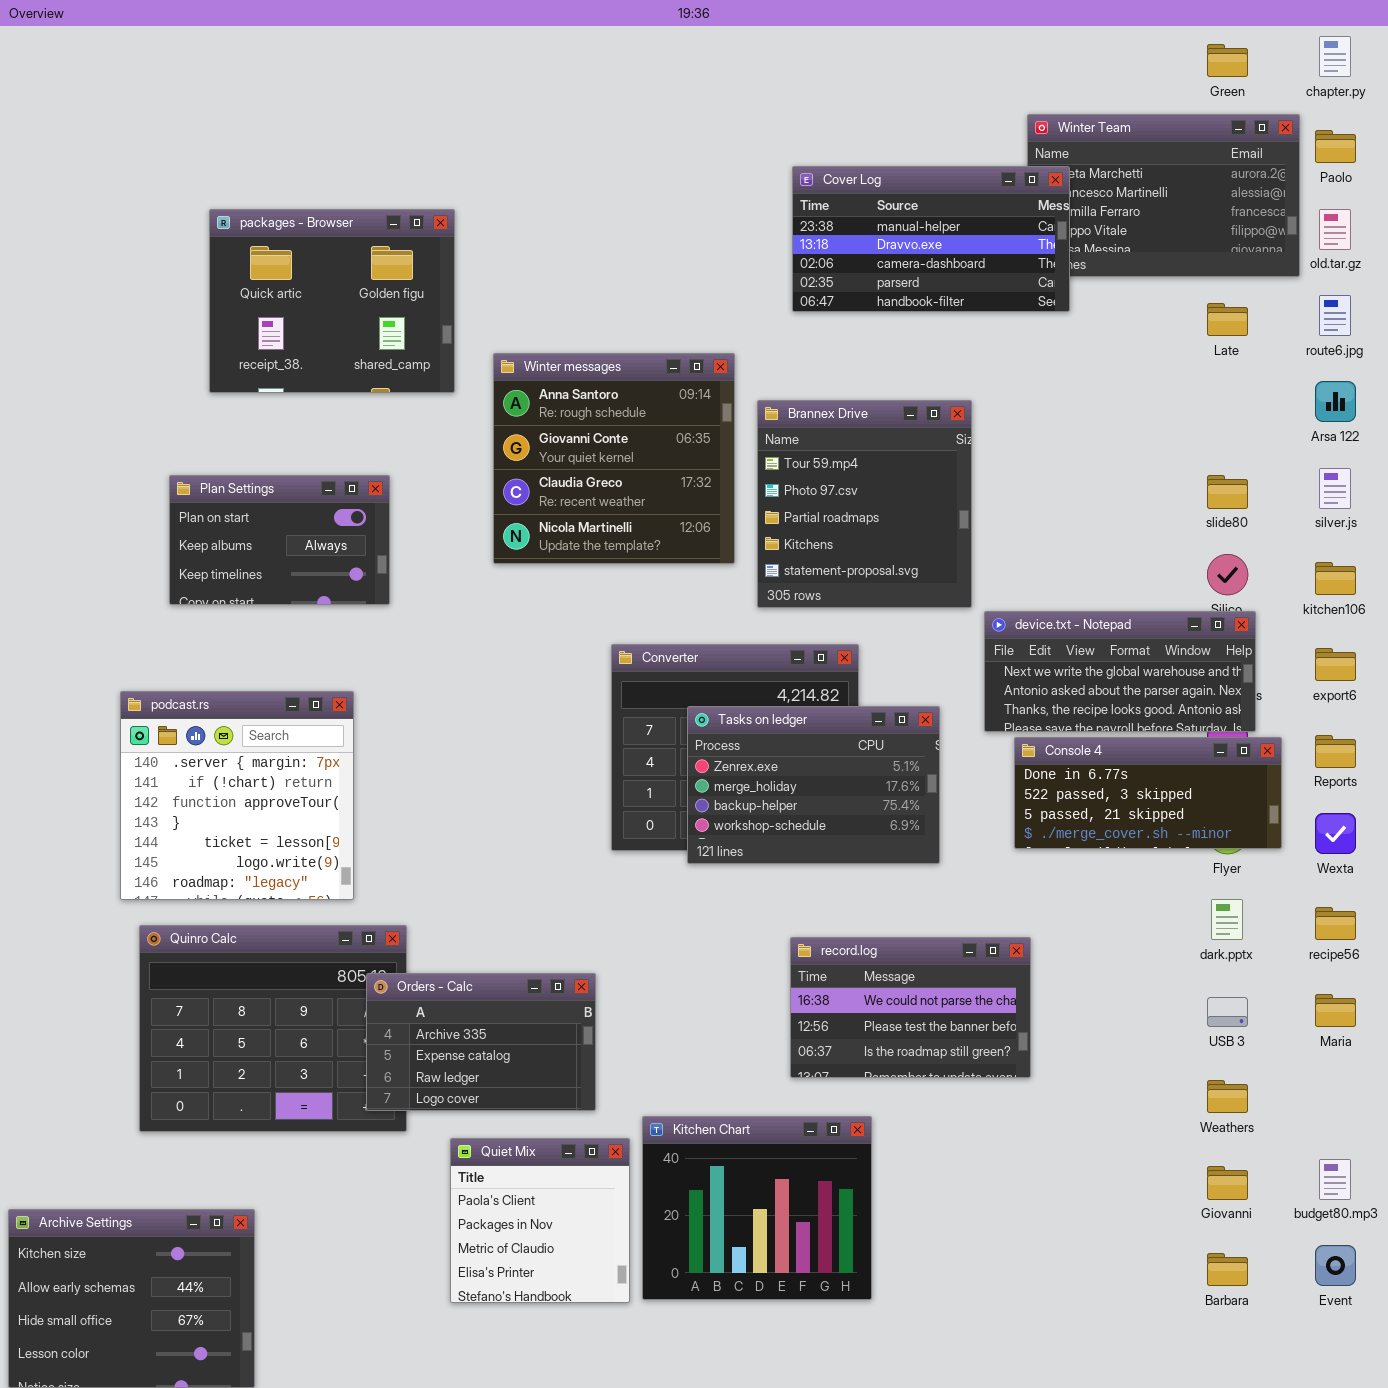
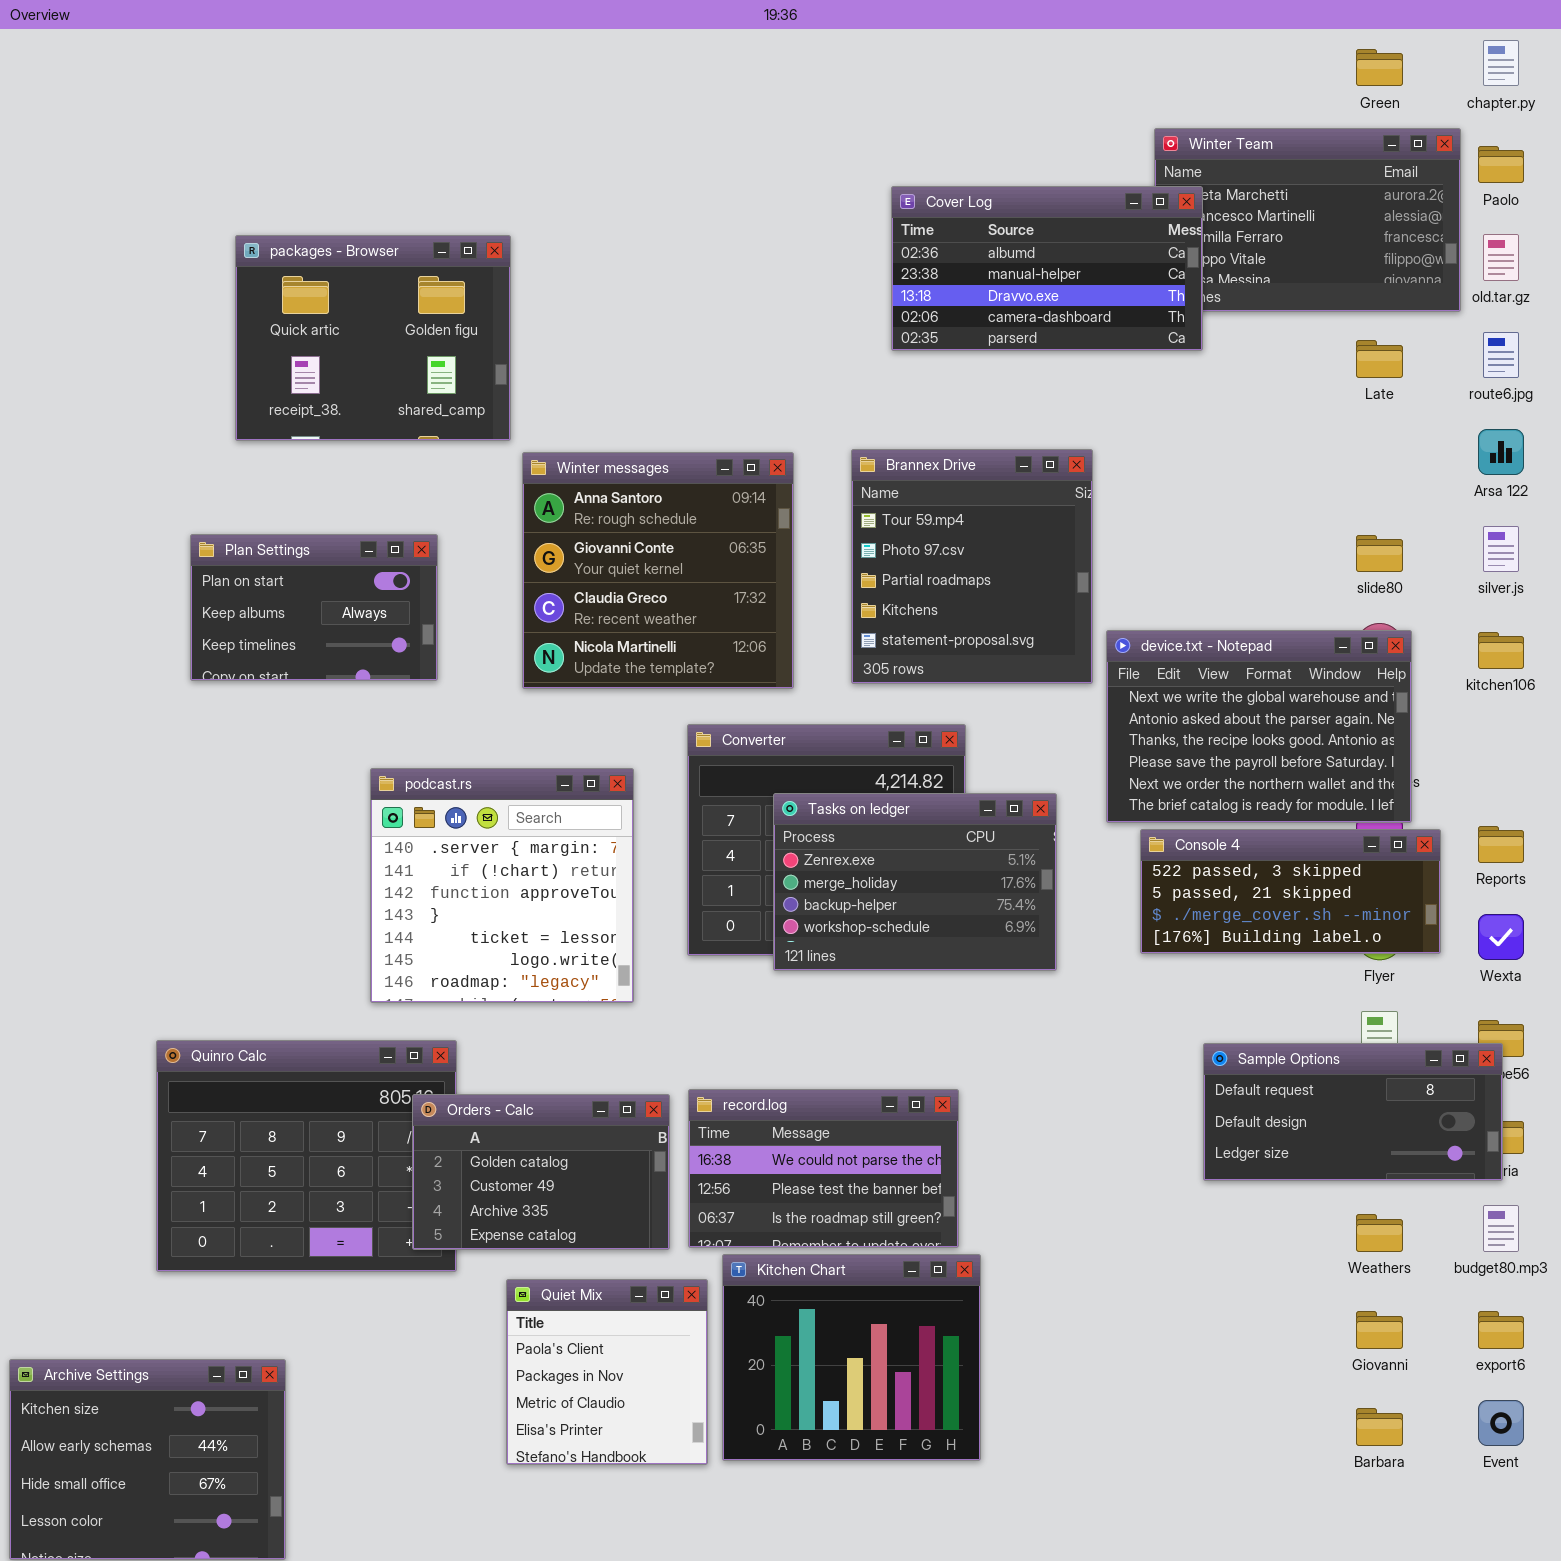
Cover Log: [792,166,1070,312] -> [891,186,1203,351], scrolled up 1 row
Winter messages: [493,353,735,564] -> [522,452,794,689], moved
device.txt - Notepad: [984,611,1256,732] -> [1106,630,1412,823], resized
export6: [1315,648,1356,681] -> [1478,1311,1524,1349], moved
podcast.rs: [120,691,354,900] -> [370,768,634,1003], moved
Console 4: [1014,737,1282,849] -> [1140,829,1441,954], scrolled down 1 row
Sample Options: none -> [1203,1043,1503,1181], opened
record.log: [790,937,1031,1078] -> [688,1089,959,1248], moved
Orders - Calc: [366,973,596,1111] -> [412,1094,670,1250], scrolled up 2 rows
budget80.mp3: [1319,1159,1351,1200] -> [1483,1205,1519,1252], moved

